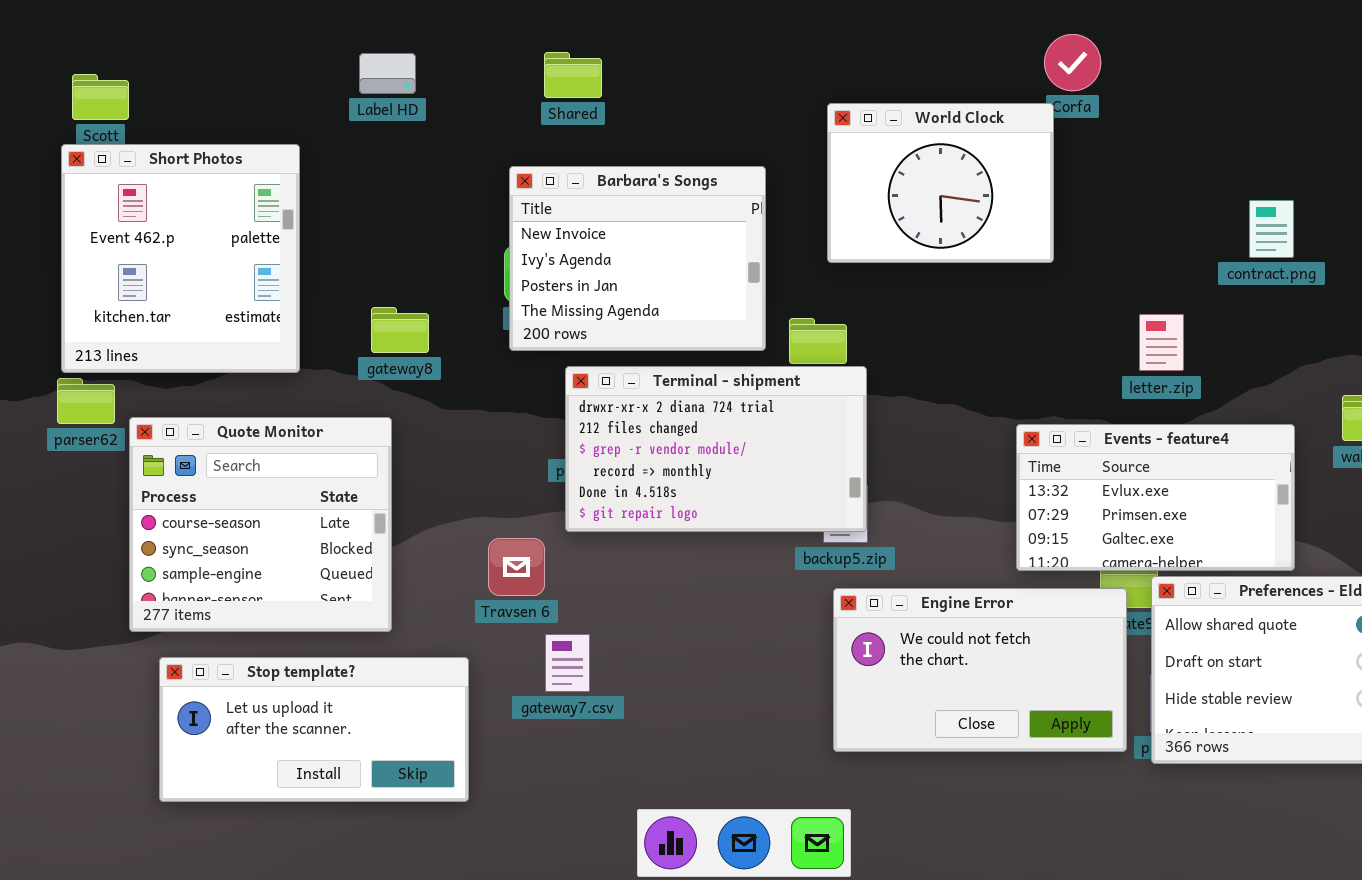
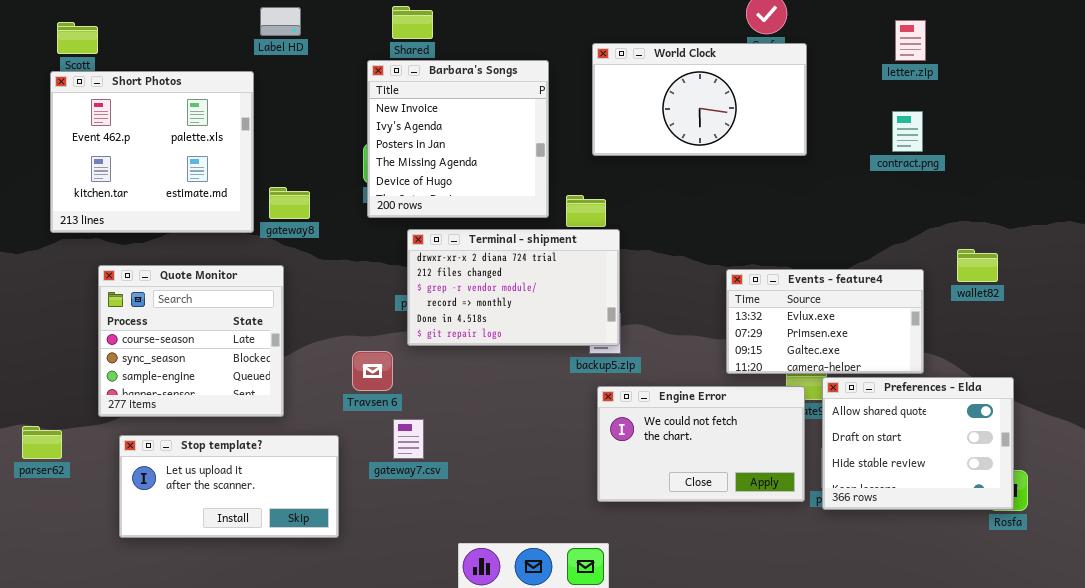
World Clock: [827,103,1054,263] -> [592,43,807,156], resized
Short Photos: [61,144,300,373] -> [50,71,254,233], resized
Barbara's Songs: [509,166,766,351] -> [367,60,549,218], resized
letter.zip: [1139,314,1184,371] -> [895,20,926,61], moved
parser62: [57,378,115,424] -> [22,426,62,459], moved

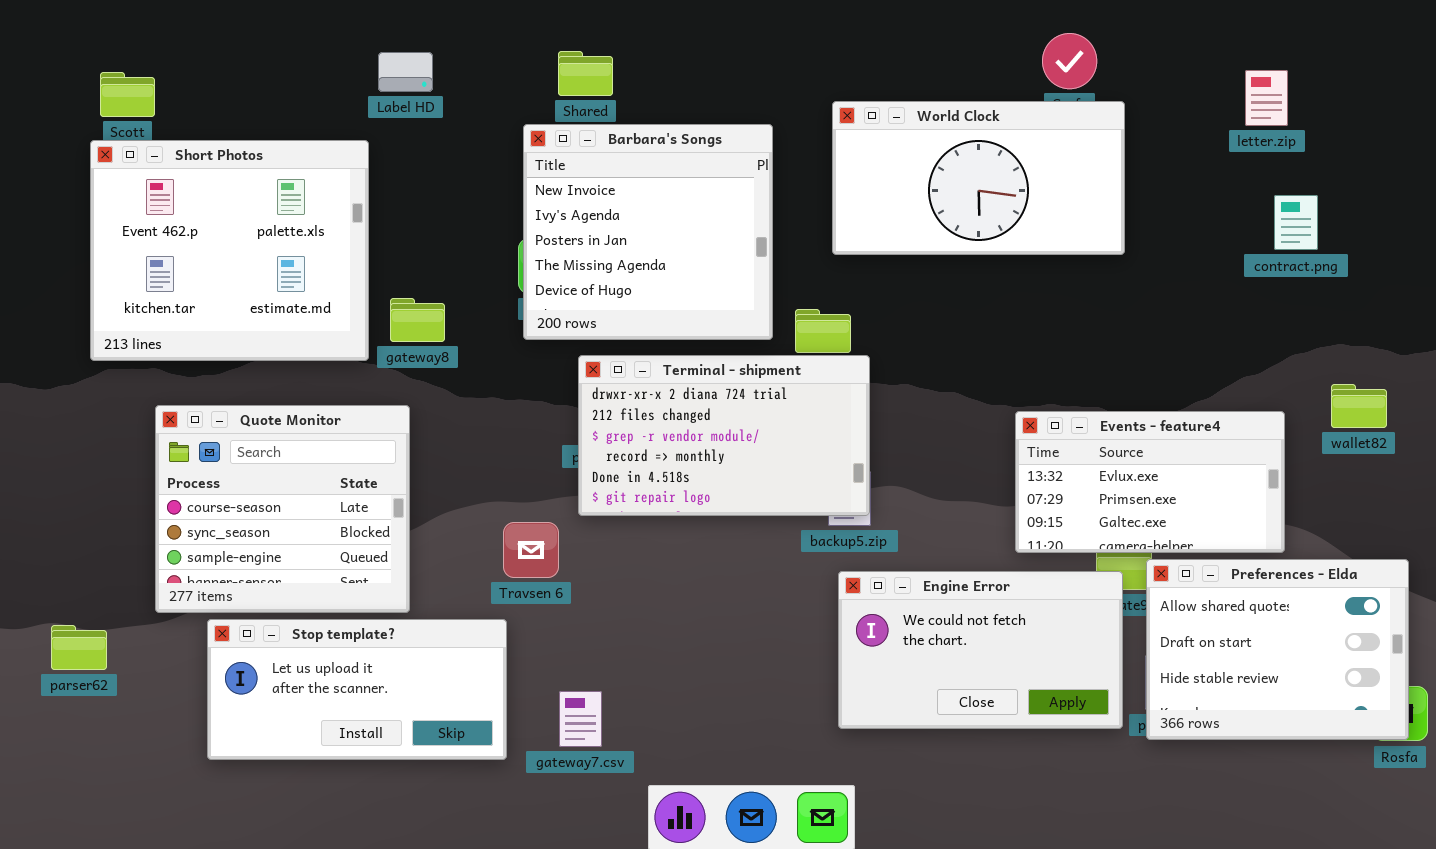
contract.png: [892,111,923,152] -> [1274,195,1318,250], moved
gateway7.csv: [393,419,424,459] -> [559,691,602,747], moved
Stop template?: [119,435,339,538] -> [207,619,507,760], moved

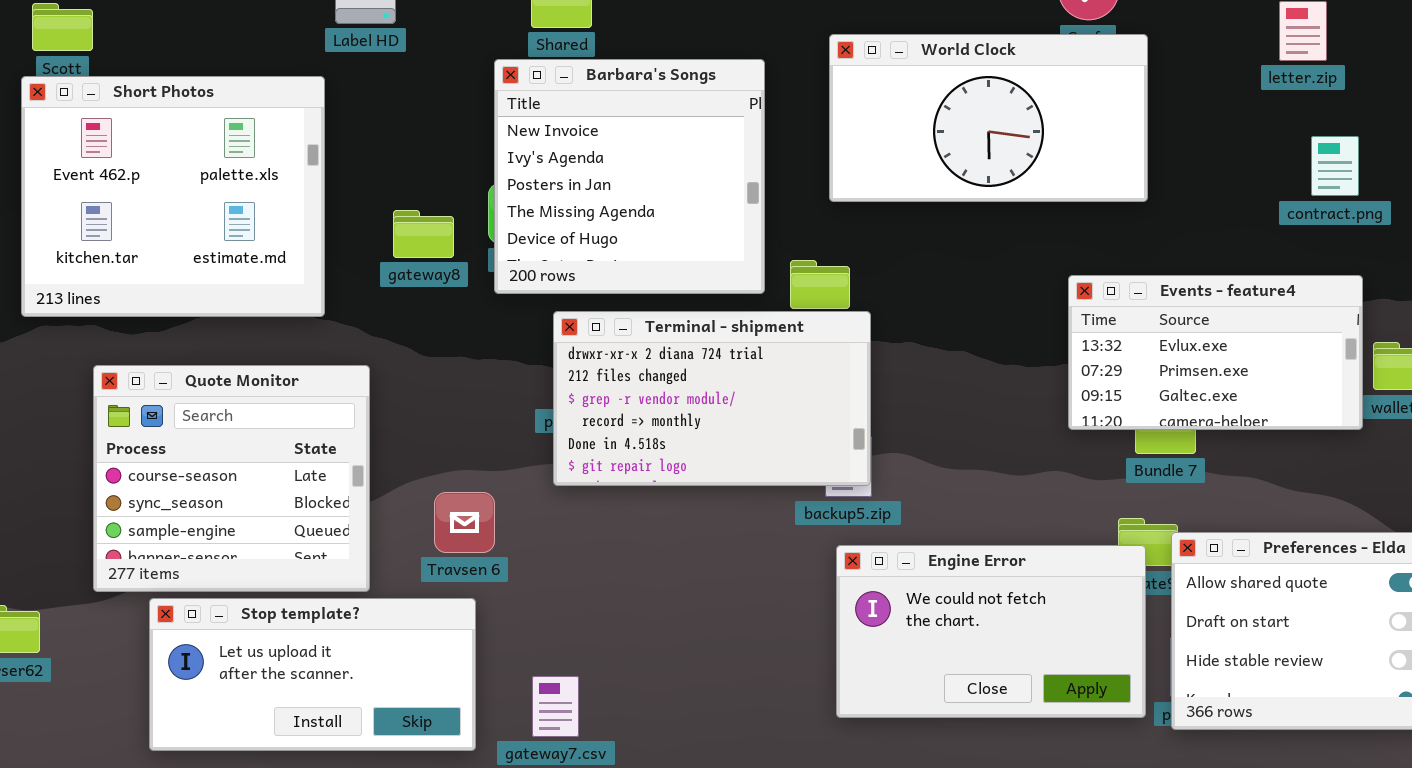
gateway8: [390,298,445,342] -> [393,210,454,258], moved
Events - feature4: [1015,411,1285,553] -> [1068,275,1363,430], moved
Travsen 6: [503,522,559,578] -> [434,492,495,553], moved

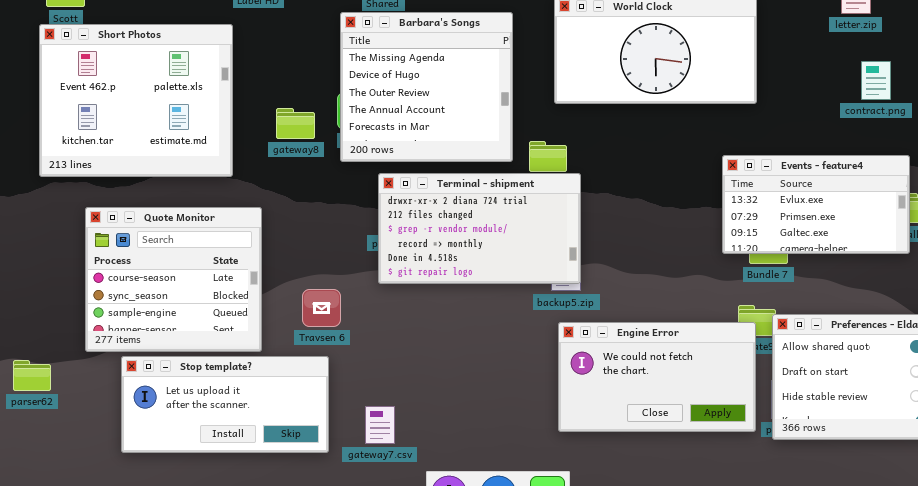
Barbara's Songs: [494,59,765,294] -> [340,12,513,162], scrolled down 3 rows
Events - feature4: [1068,275,1363,430] -> [722,155,910,254], moved

